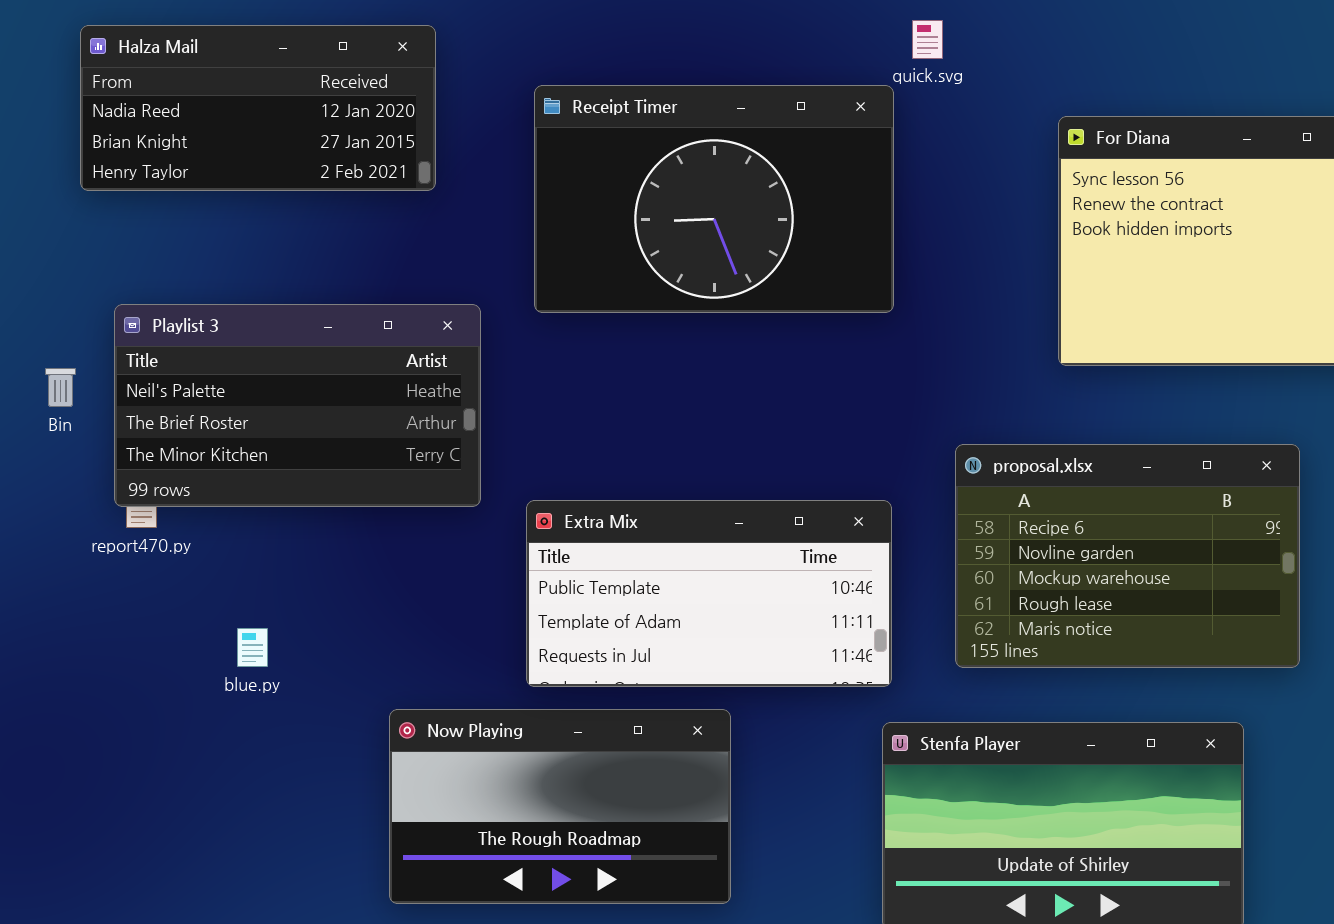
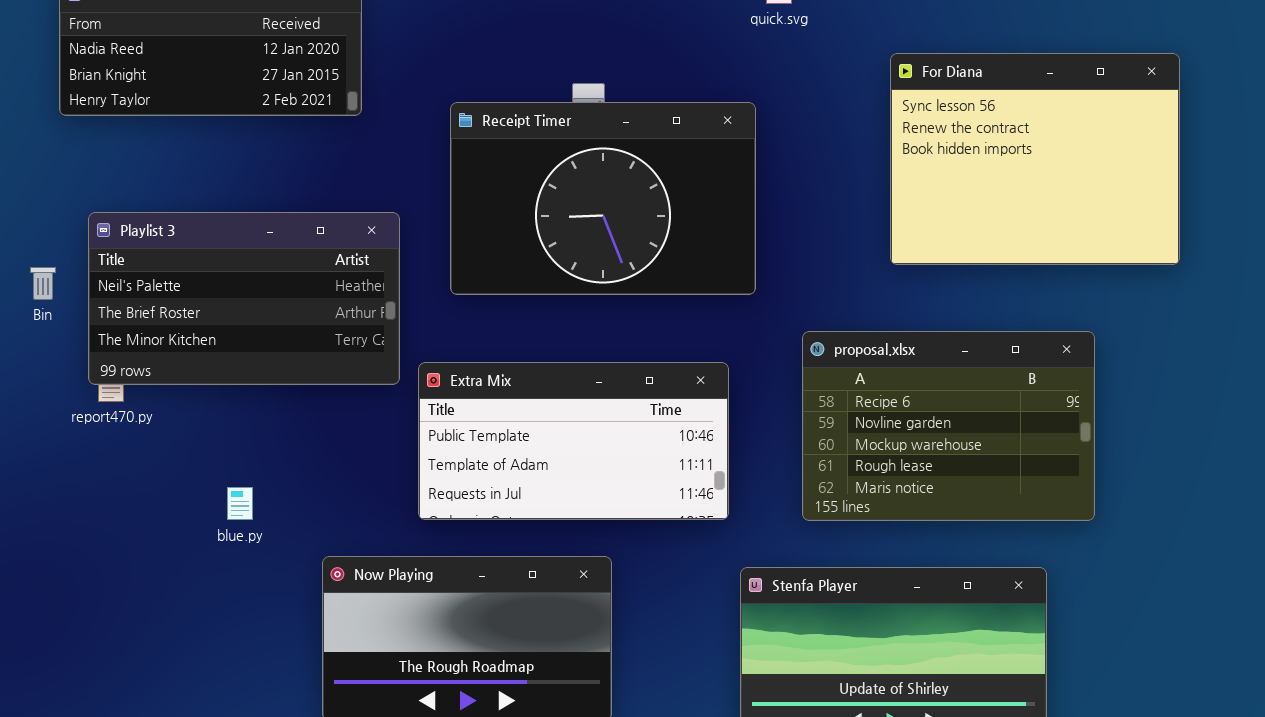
Receipt Timer: [534,85,894,313] -> [450,102,756,295], moved
Extra Mix: [526,500,892,687] -> [418,362,729,520], moved
blue.py: [237,628,268,667] -> [227,487,253,520], moved

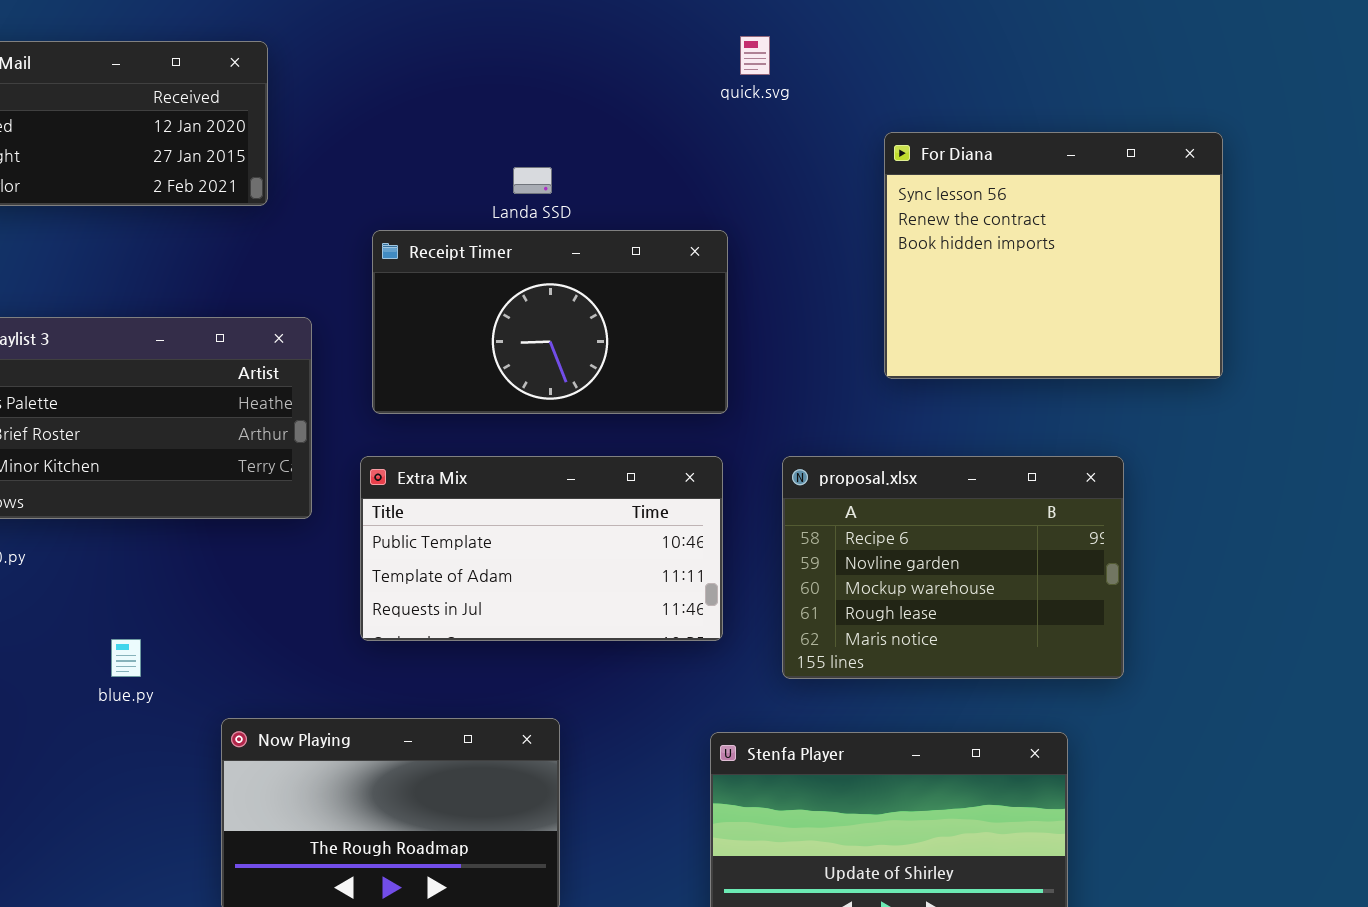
Receipt Timer: [450,102,756,295] -> [372,230,728,414], resized
Extra Mix: [418,362,729,520] -> [360,456,723,641], moved

